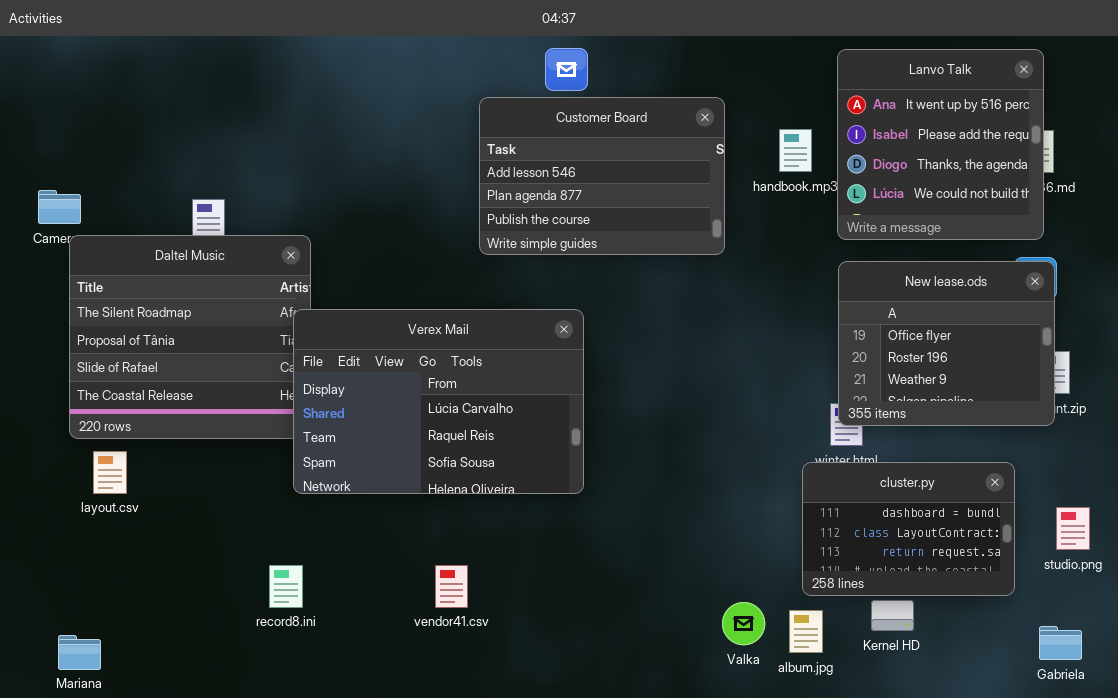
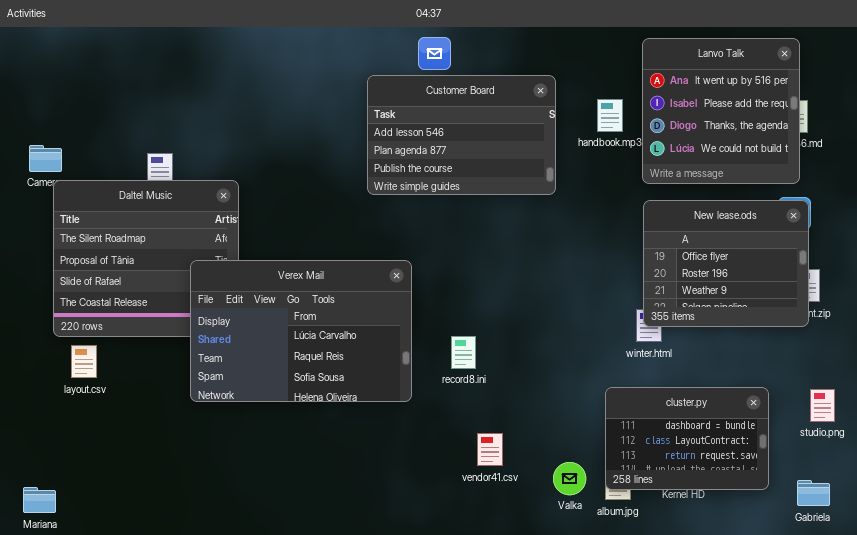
Verex Mail: [293,309,584,494] -> [190,260,412,402], moved
cluster.py: [802,462,1015,596] -> [605,387,769,490], moved
record8.ini: [269,565,303,608] -> [451,336,476,369], moved
vendor41.csv: [435,565,468,608] -> [477,433,503,466], moved
Mariana: [58,635,101,670] -> [23,487,56,513], moved

